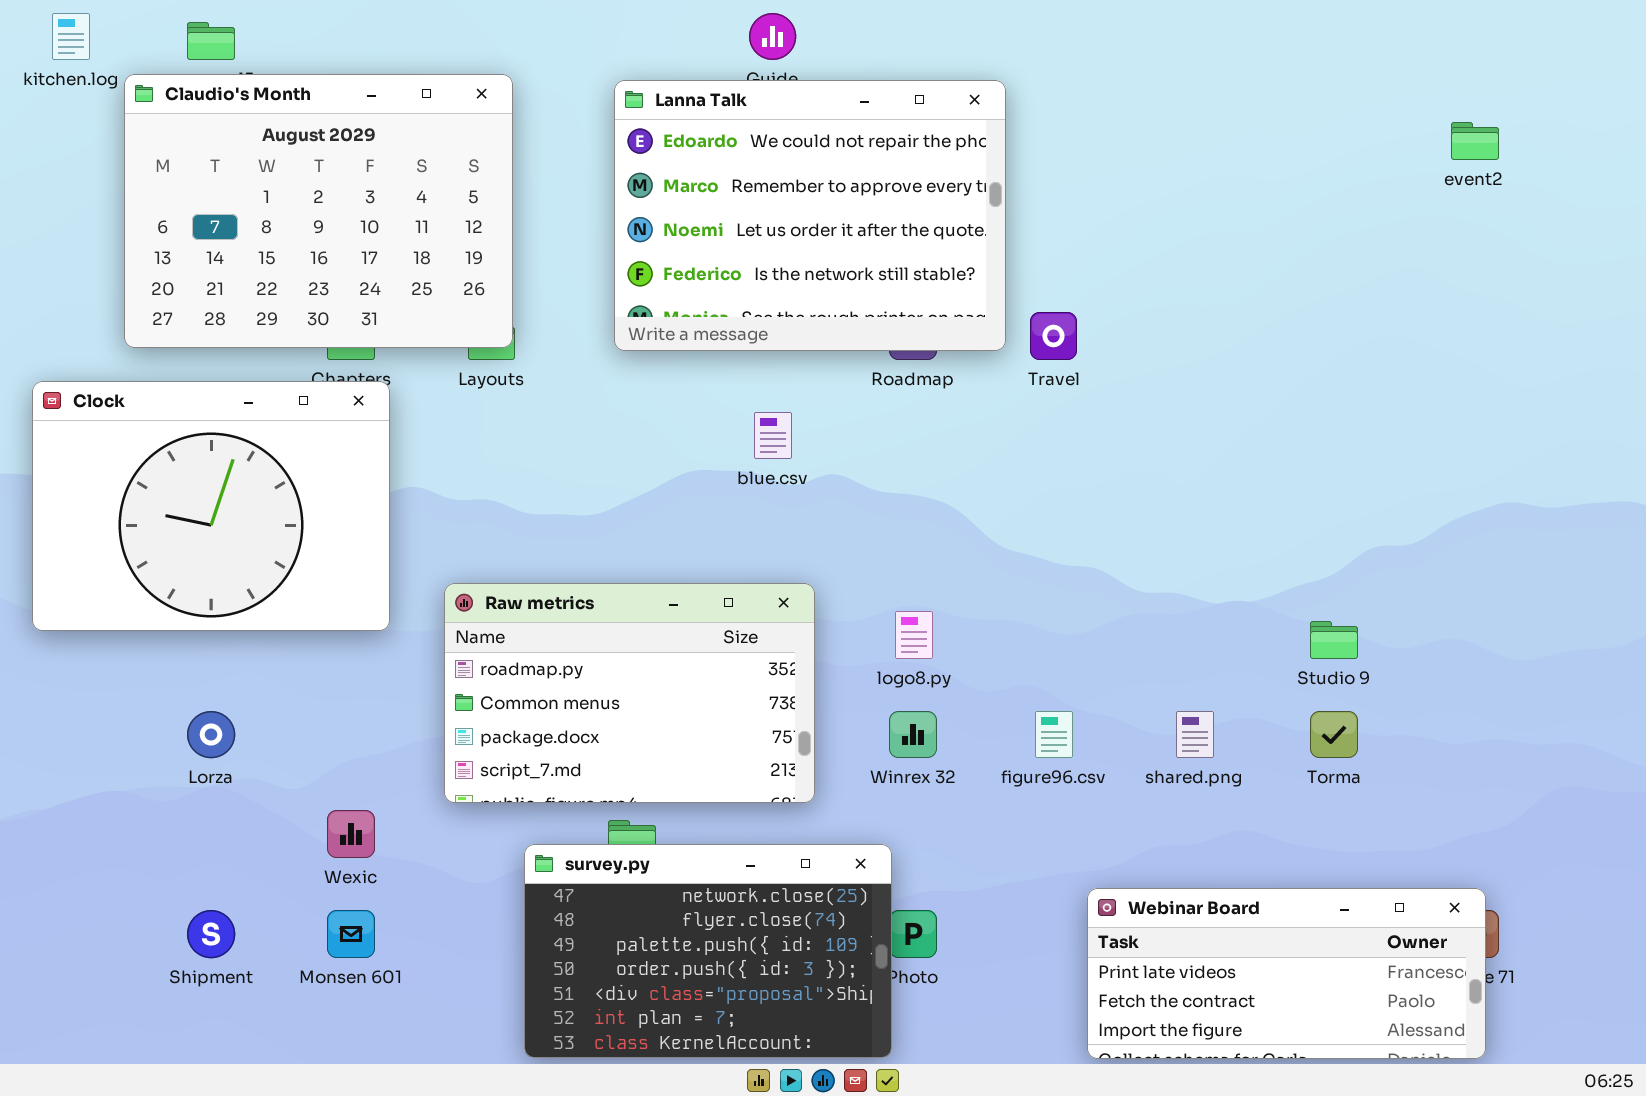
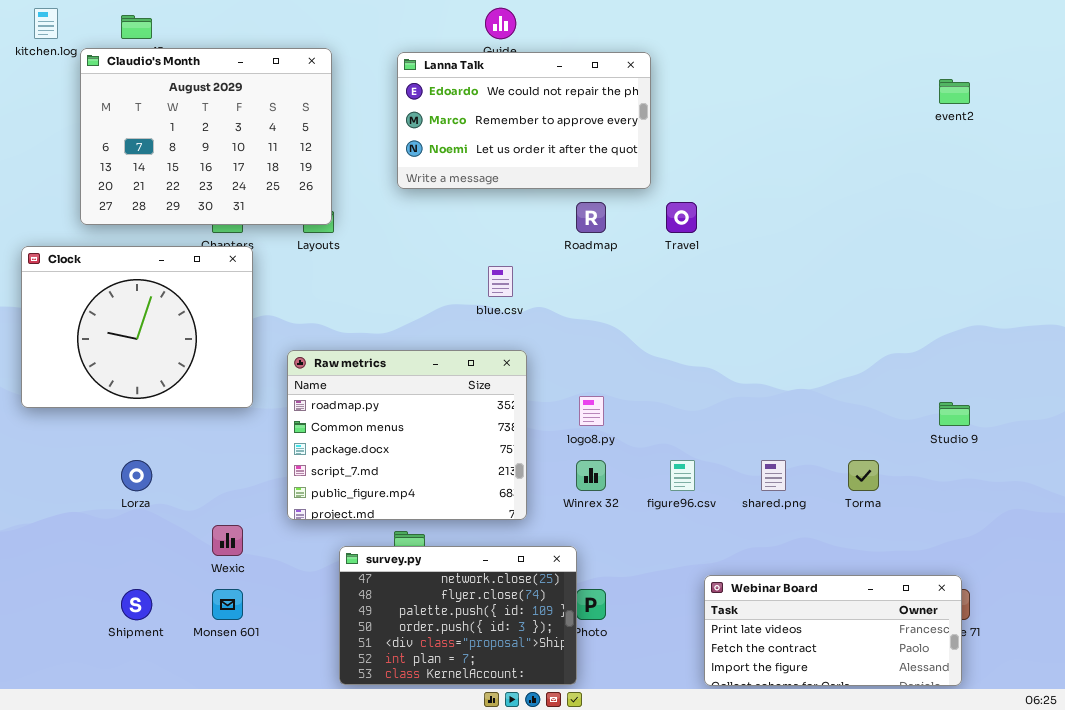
Lanna Talk: [614,80,1006,351] -> [397,52,651,189], resized
Raw metrics: [444,583,815,803] -> [287,350,527,520], resized
Studio 9: [1310,621,1358,659] -> [939,402,970,426], moved

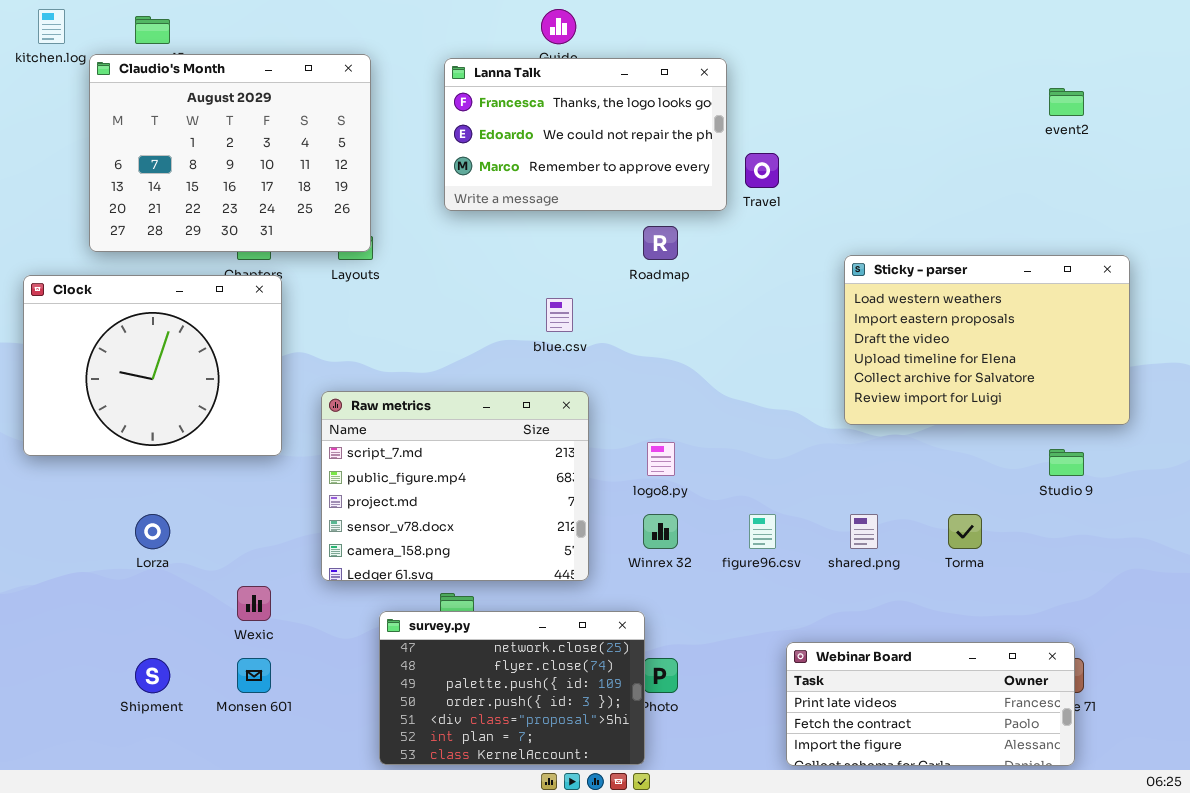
Lanna Talk: [397,52,651,189] -> [444,58,727,211], scrolled up 1 row
Travel: [666,202,697,233] -> [745,153,779,188], moved
Sticky - parser: none -> [844,255,1130,425], opened
Raw metrics: [287,350,527,520] -> [321,391,589,581], scrolled down 3 rows

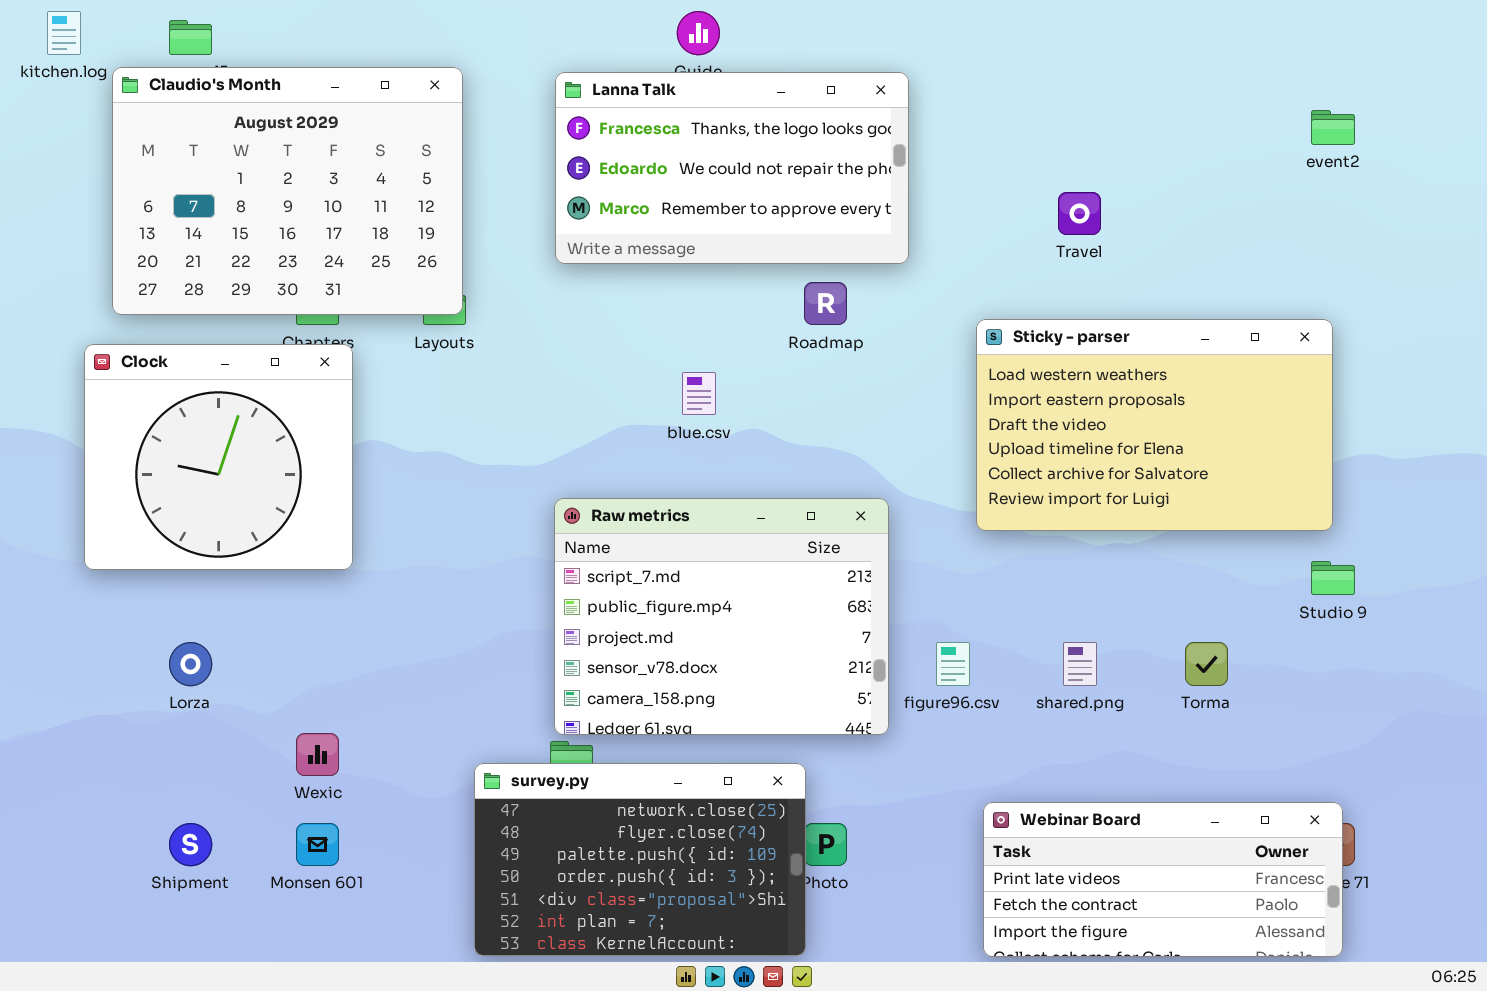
Travel: [745,153,779,188] -> [1058,192,1101,235], moved
Sticky - parser: [844,255,1130,425] -> [976,319,1333,531], moved
Clock: [23,275,282,456] -> [84,344,353,570], resized
Raw metrics: [321,391,589,581] -> [554,498,889,735], moved

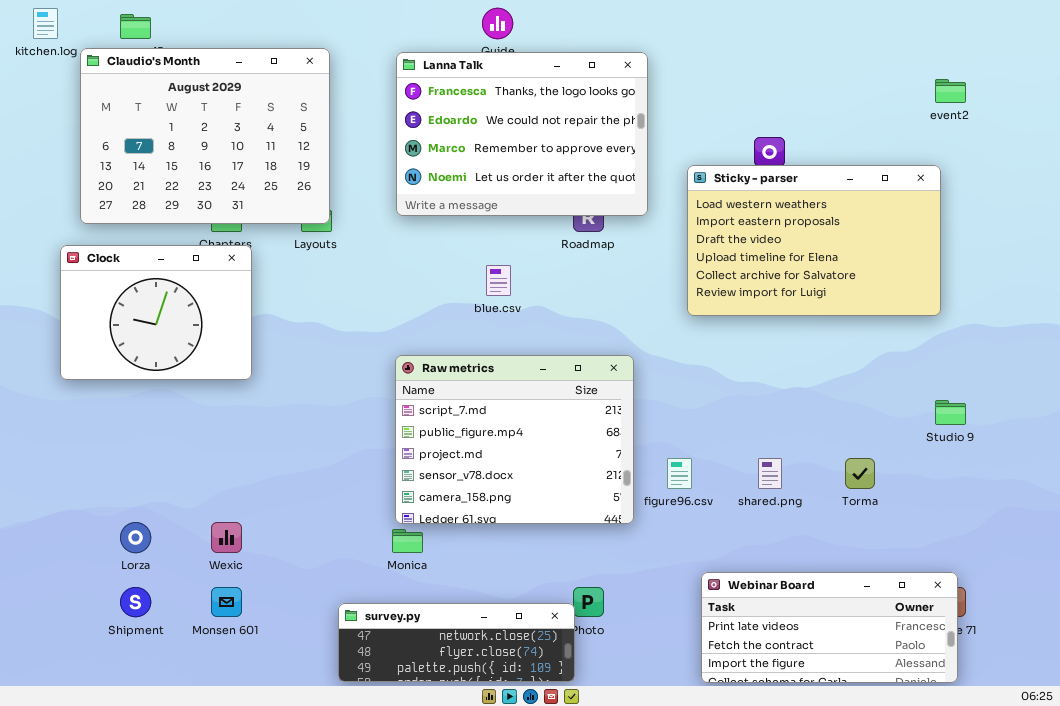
Lanna Talk: [555,72,909,264] -> [396,52,648,216], resized
Sticky - parser: [976,319,1333,531] -> [687,165,941,316], moved
Clock: [84,344,353,570] -> [60,245,252,380], resized
Lorza: [169,642,212,686] -> [120,522,151,553], moved
survey.py: [474,763,806,956] -> [338,603,575,682], resized

